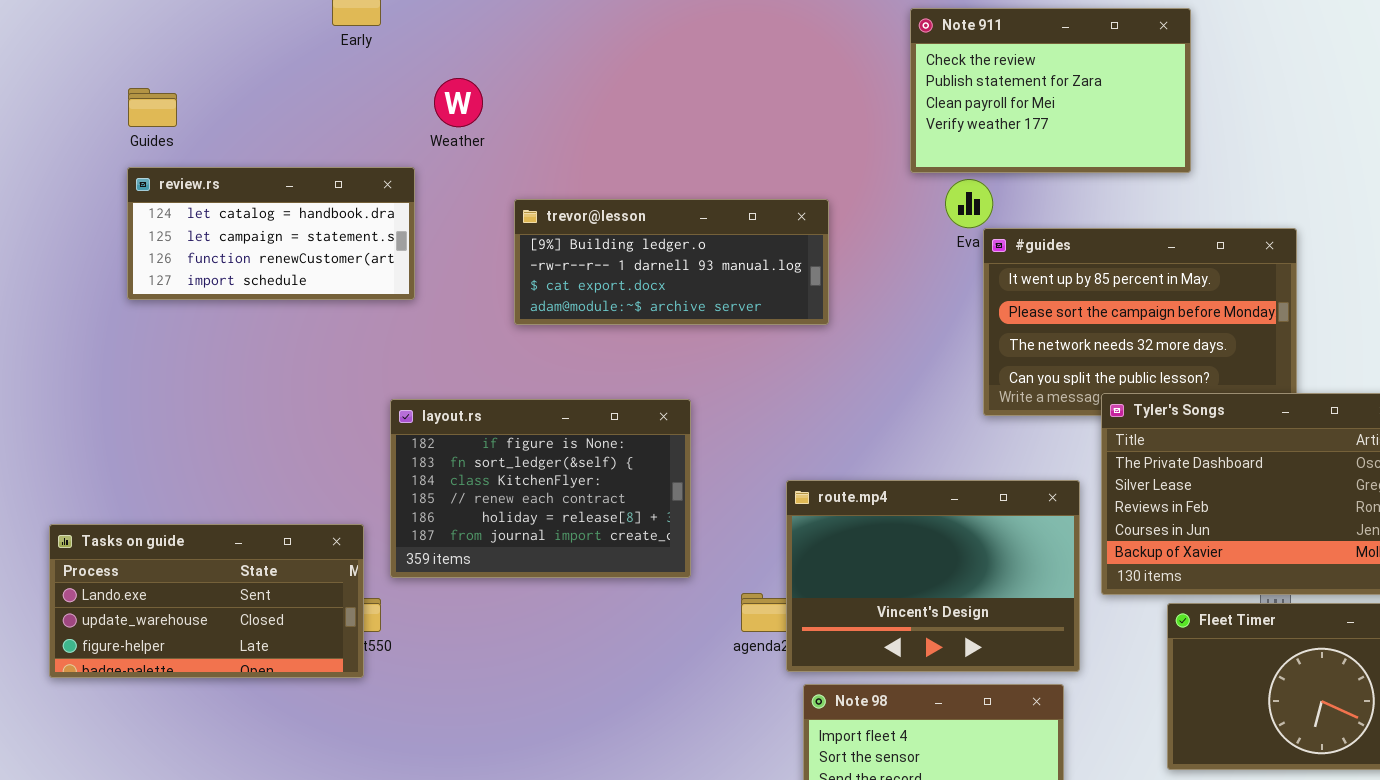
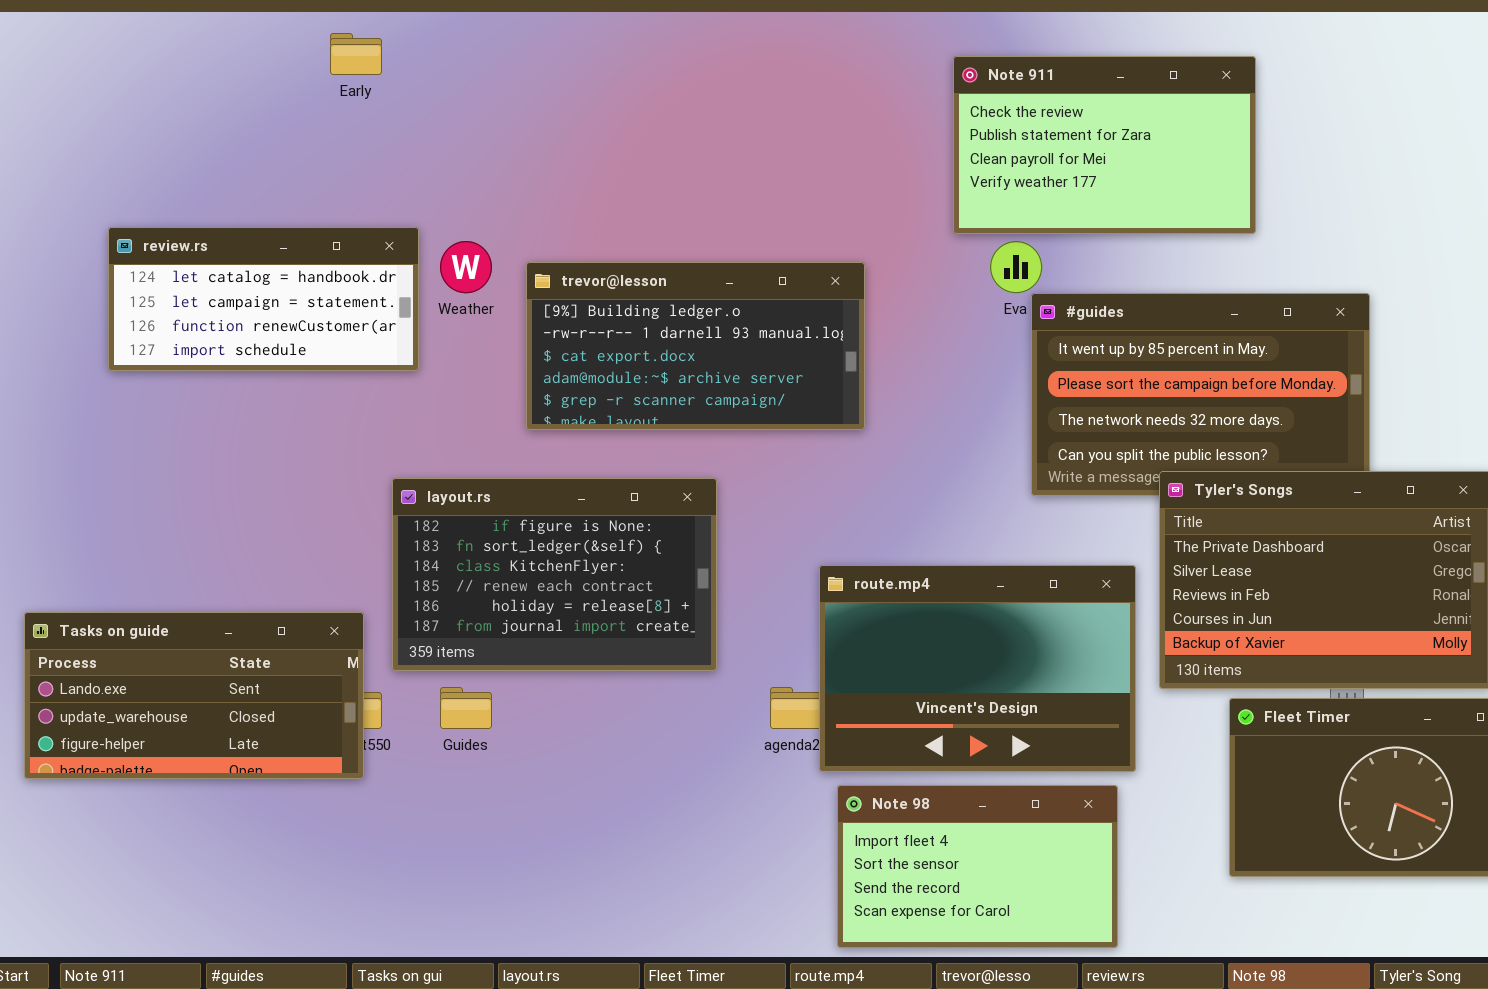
Weather: [434,78,483,127] -> [440,241,492,293], moved
Guides: [128,88,177,127] -> [440,687,492,729], moved
trevor@lesson: [514,199,829,325] -> [526,262,865,430], resized

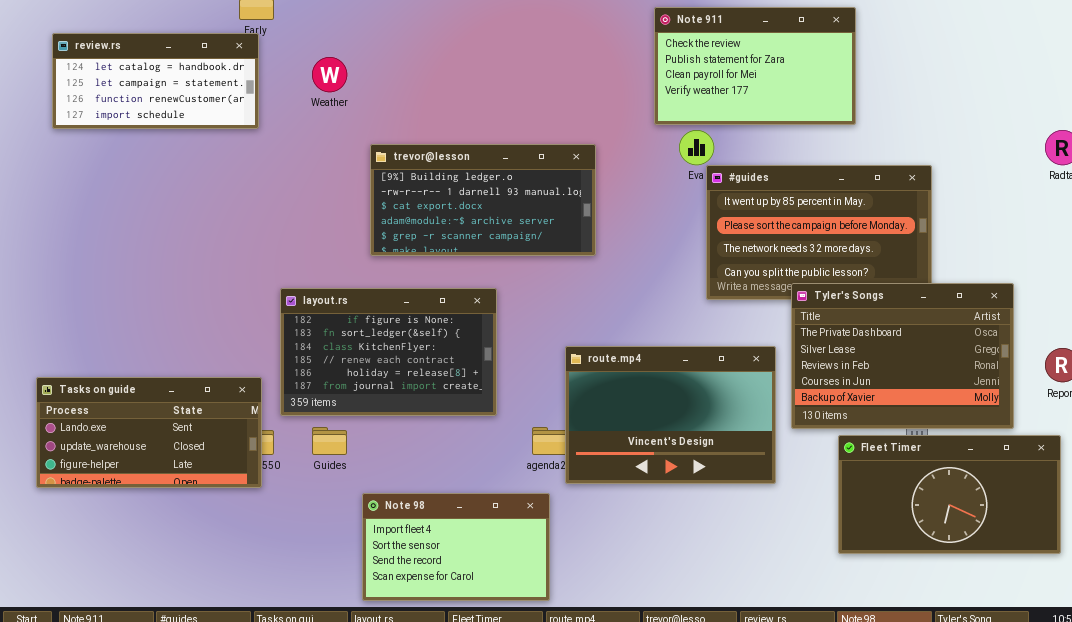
review.rs: [108,227,419,371] -> [52,33,259,129], moved
Weather: [440,241,492,293] -> [312,57,347,92], moved
Note 98: [837,785,1118,948] -> [362,493,550,601], moved

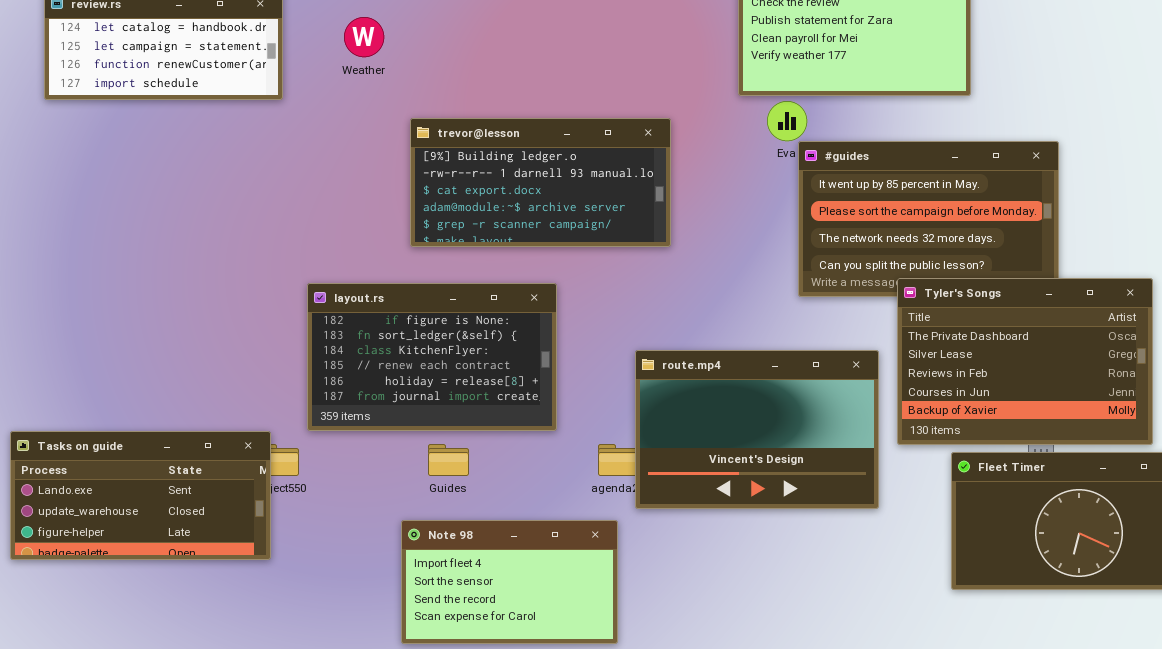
Tasks on guide: [36,377,262,488] -> [10,431,271,560], moved
Guides: [312,427,347,455] -> [428,444,469,476], moved

